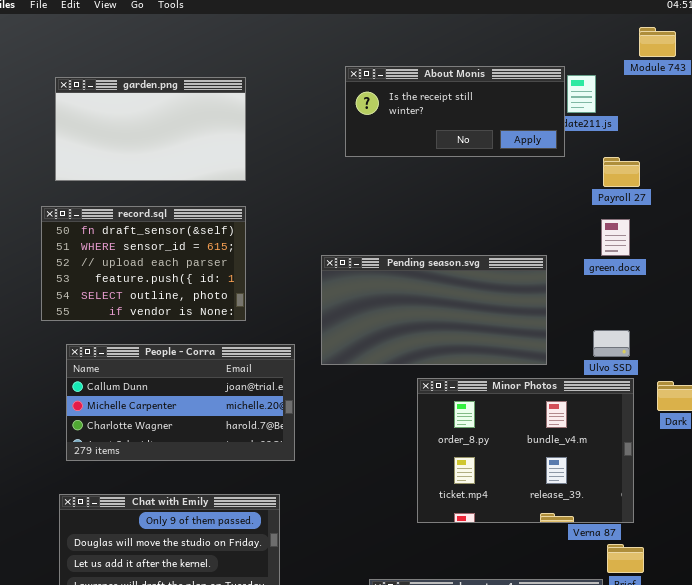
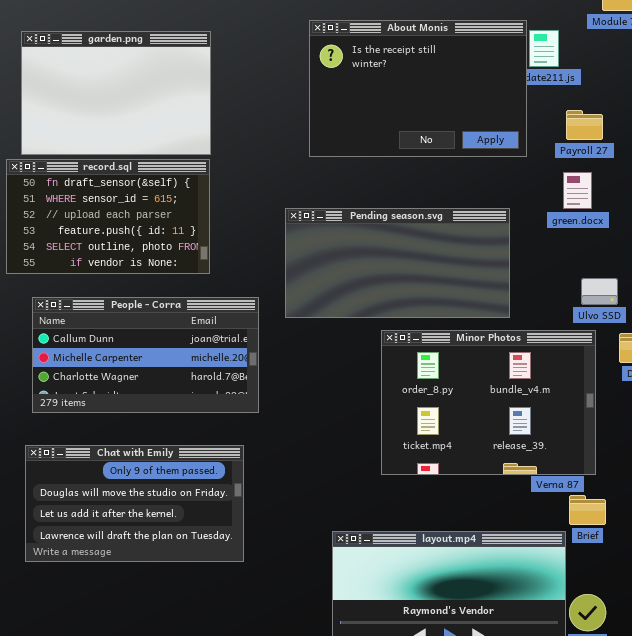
About Monis: [345,66,565,157] -> [309,20,527,157], resized
garden.png: [55,77,246,181] -> [21,31,211,155], resized
Ulvo SSD: [593,330,630,357] -> [581,278,618,305], moved

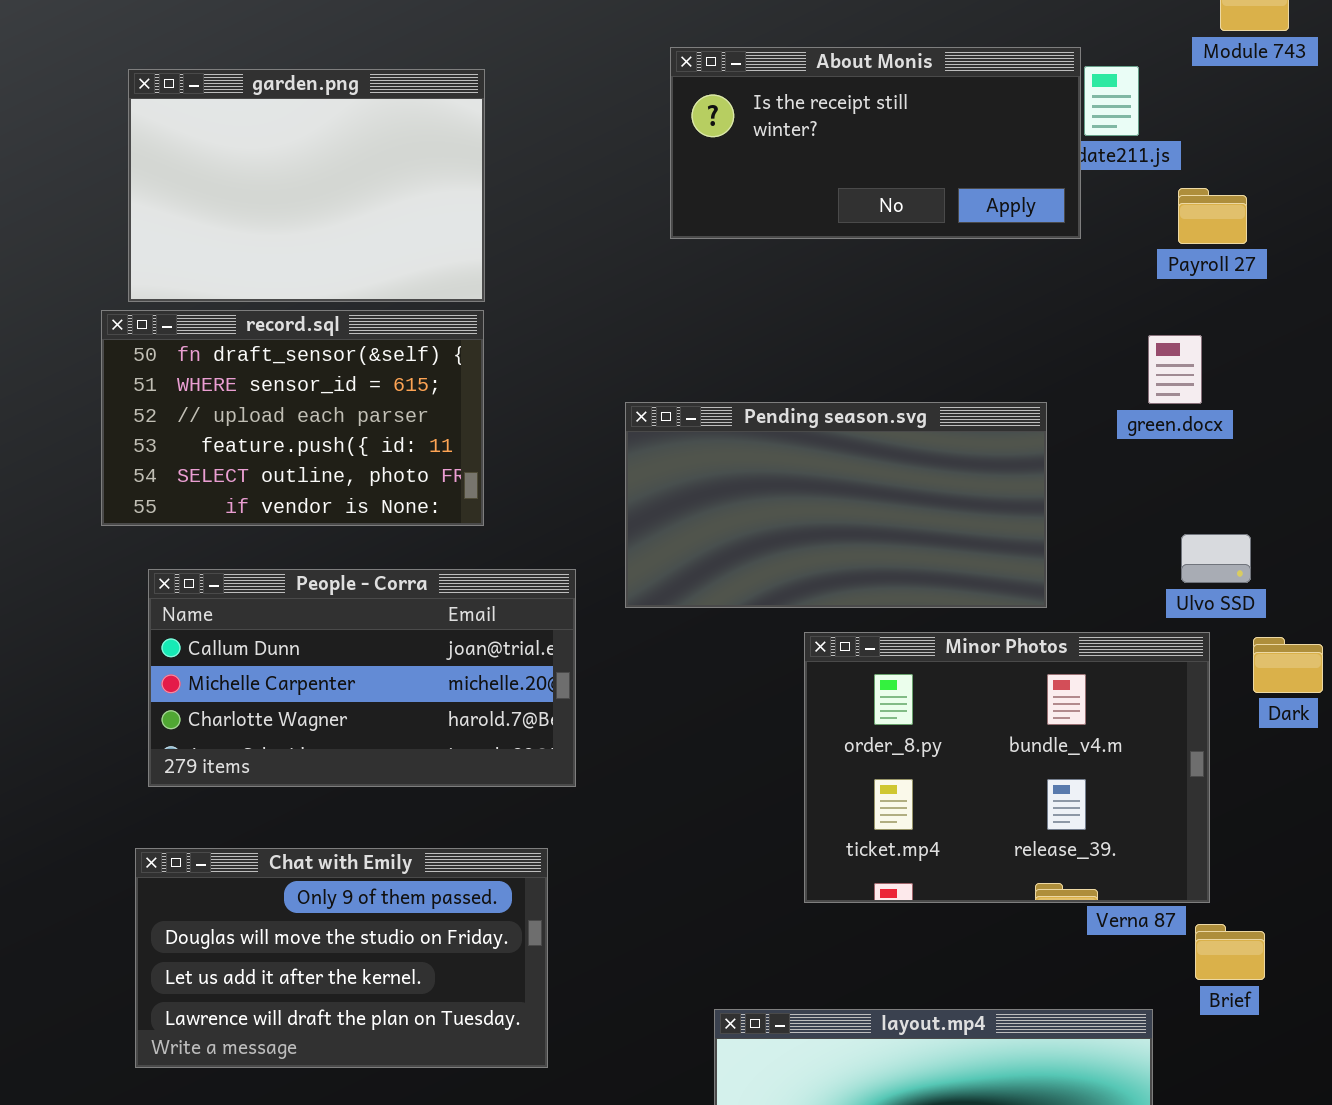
About Monis: [309,20,527,157] -> [670,47,1081,239], resized
Payroll 27: [566,110,603,140] -> [1178,188,1247,244], moved
Brief: [569,495,606,525] -> [1195,924,1265,980], moved

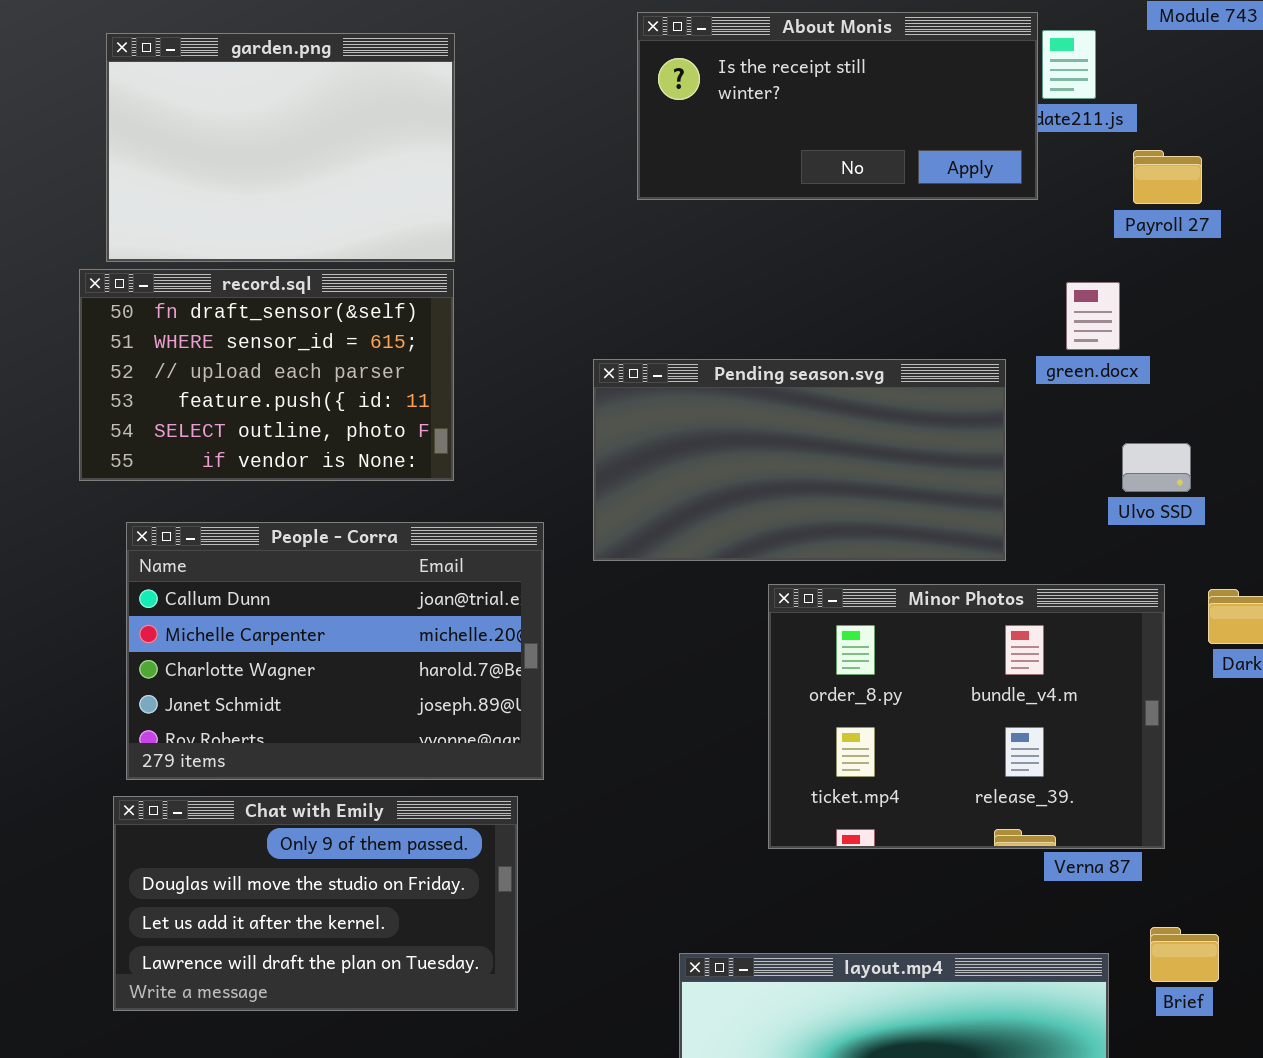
green.docx: [1148,335,1202,404] -> [1066,282,1120,350], moved
Ulvo SSD: [1181,534,1251,583] -> [1122,443,1191,492], moved
People - Corra: [148,569,576,787] -> [126,522,544,780], resized
Brief: [1195,924,1265,980] -> [1150,927,1219,982], moved

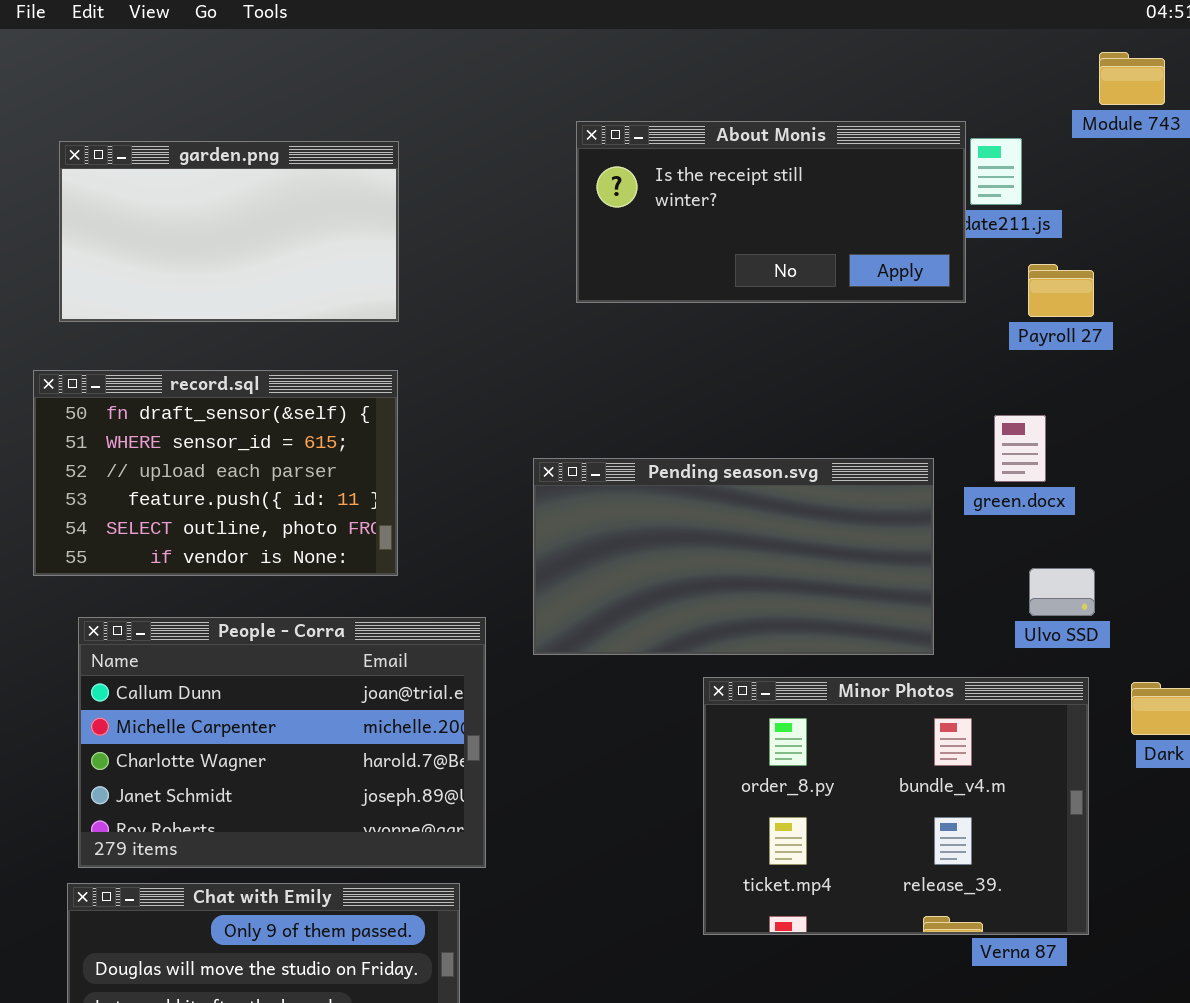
garden.png: [106,33,455,262] -> [59,141,399,322], resized
Payroll 27: [1133,150,1202,204] -> [1028,264,1094,317], moved
green.docx: [1066,282,1120,350] -> [994,415,1046,482], moved
Ulvo SSD: [1122,443,1191,492] -> [1029,568,1095,616], moved

